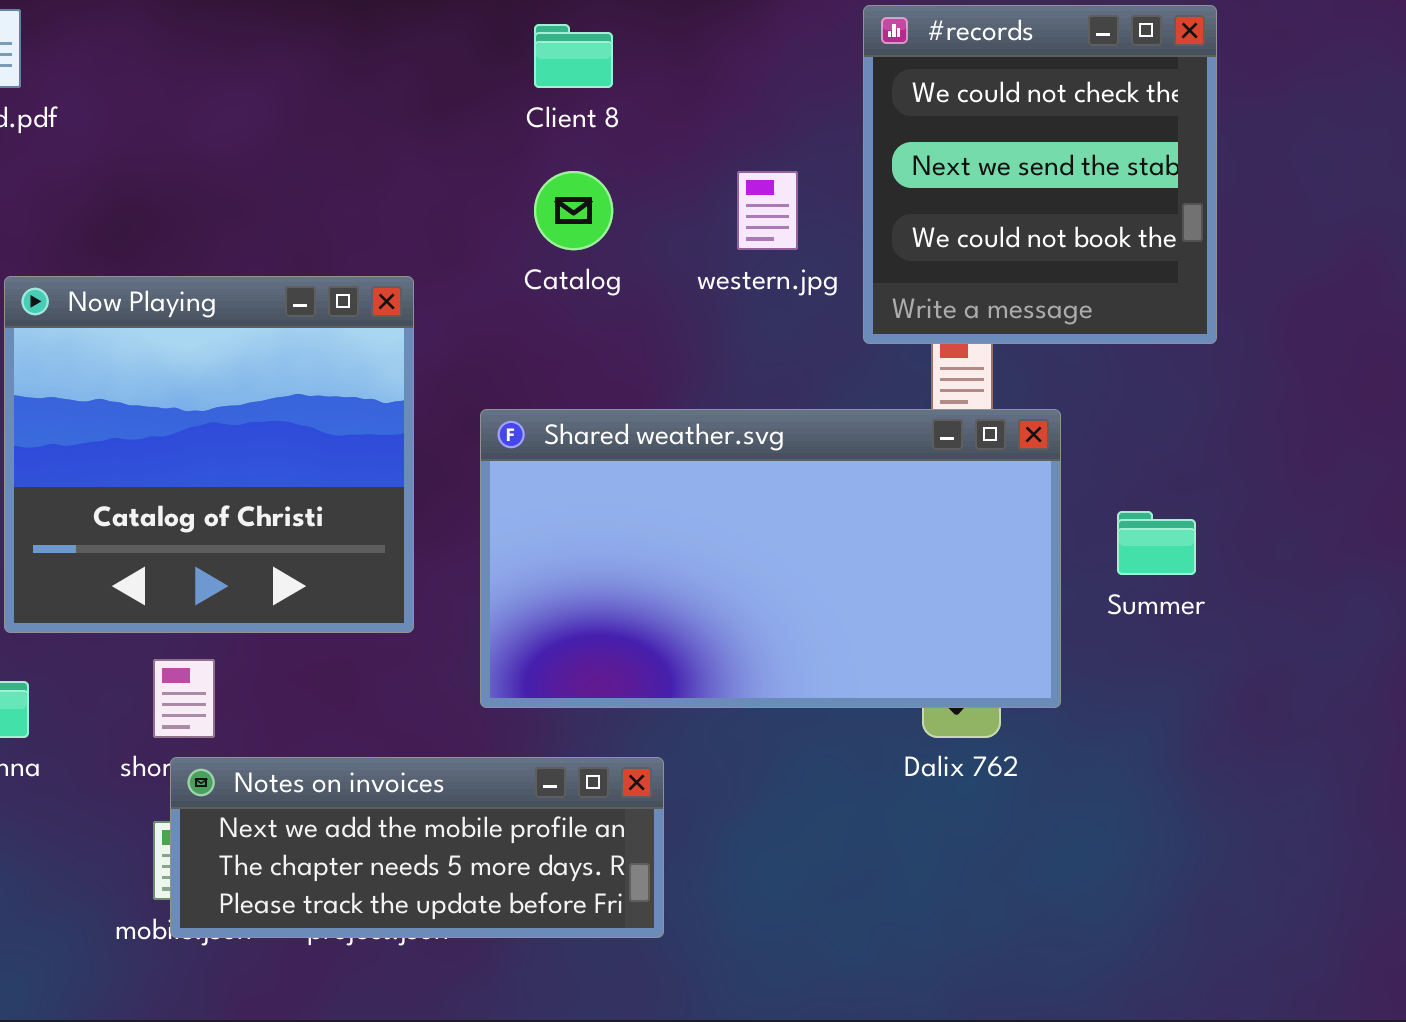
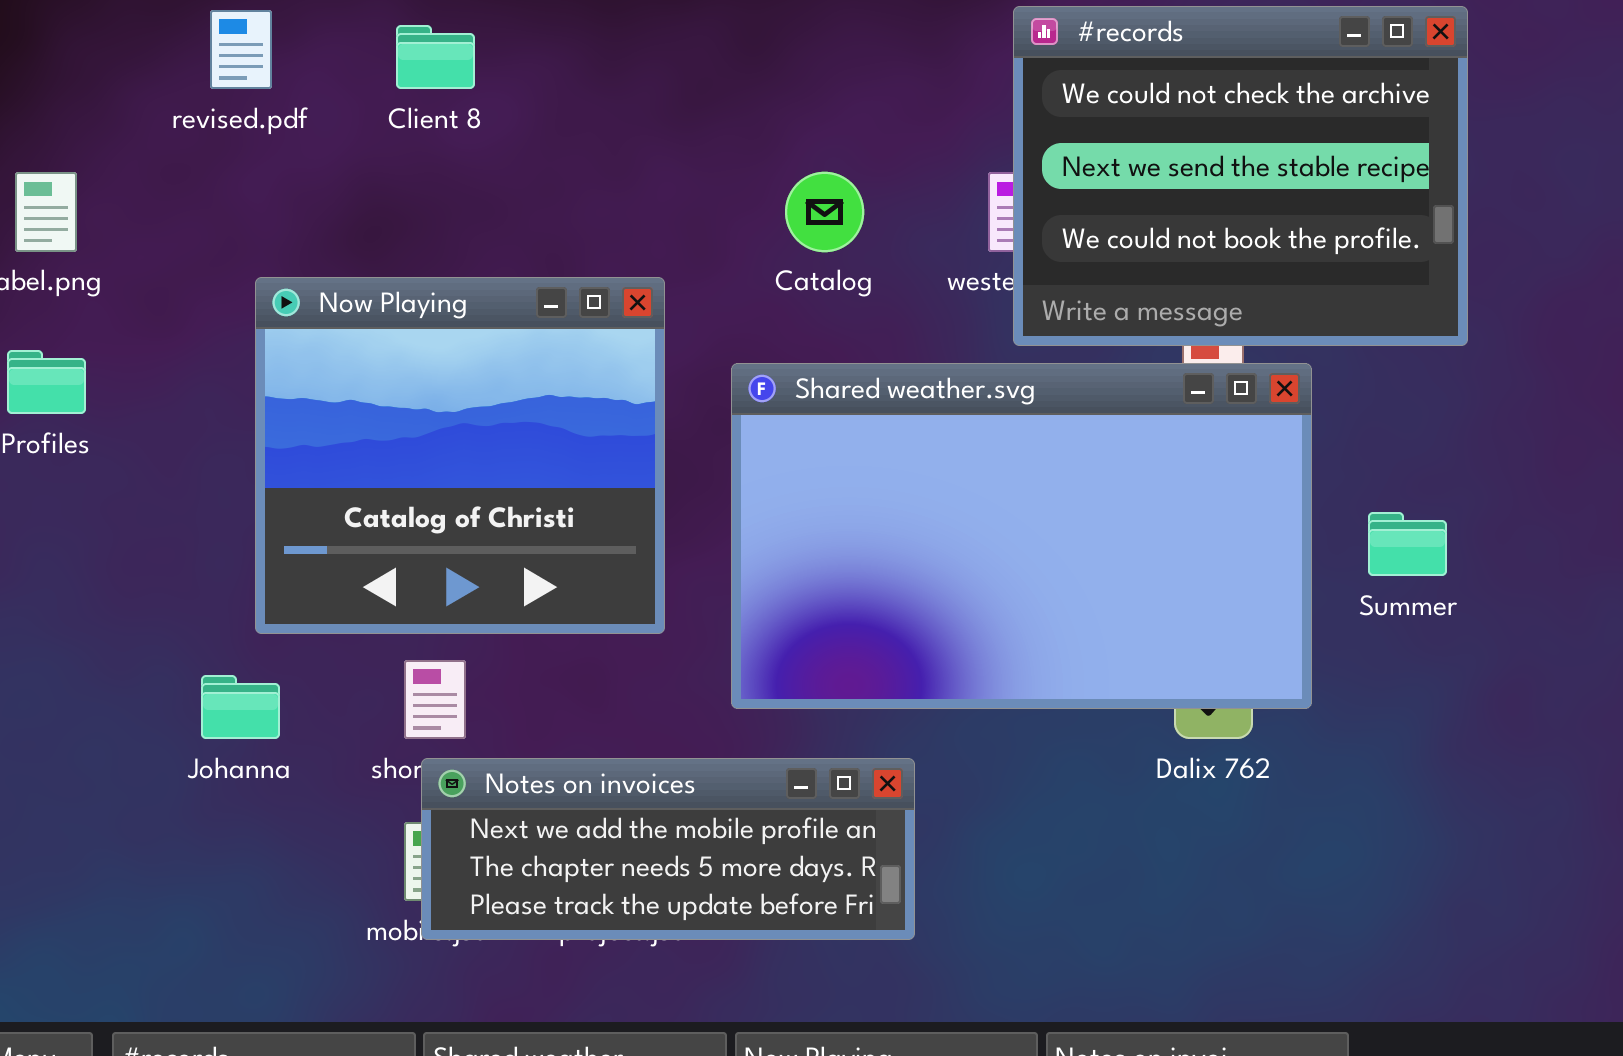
#records: [863,5,1217,344] -> [1013,6,1468,346], resized
Client 8: [534,24,613,88] -> [396,25,475,89], moved
Shared weather.svg: [480,409,1061,708] -> [731,363,1312,709], resized

